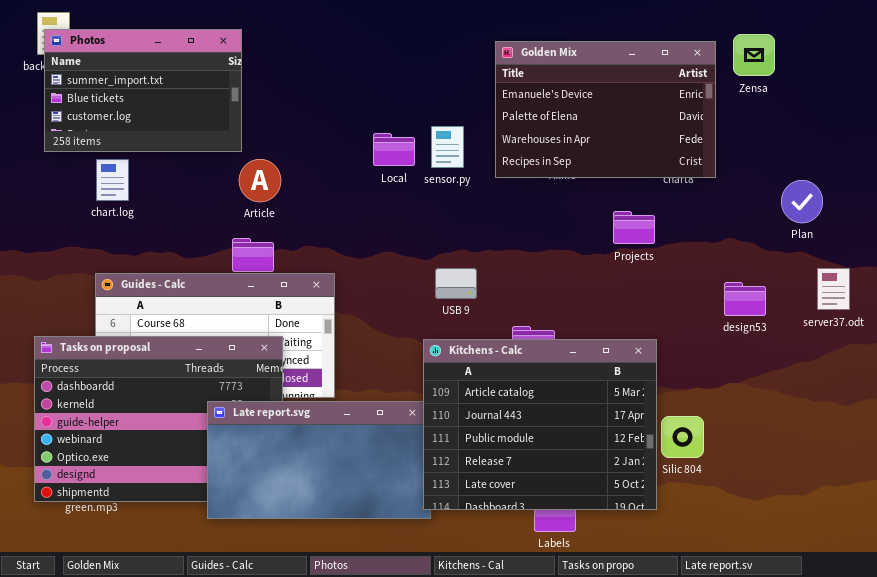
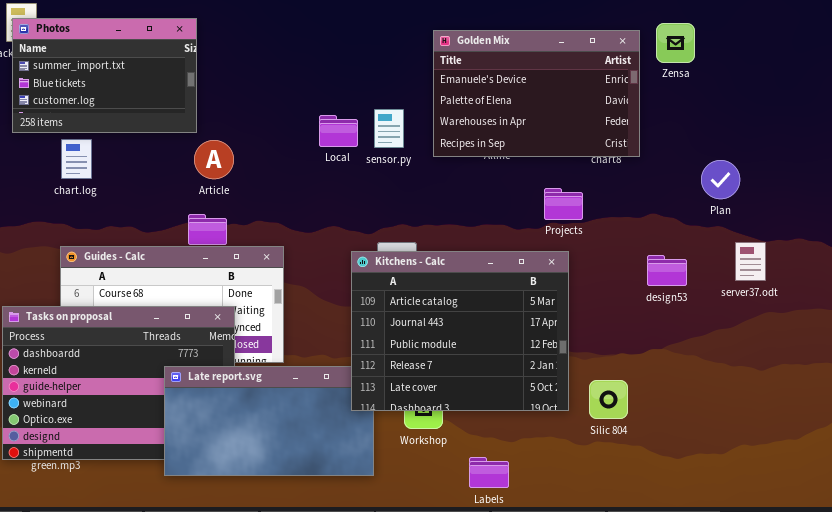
Kitchens - Calc: [423,339,657,510] -> [351,251,569,411], moved

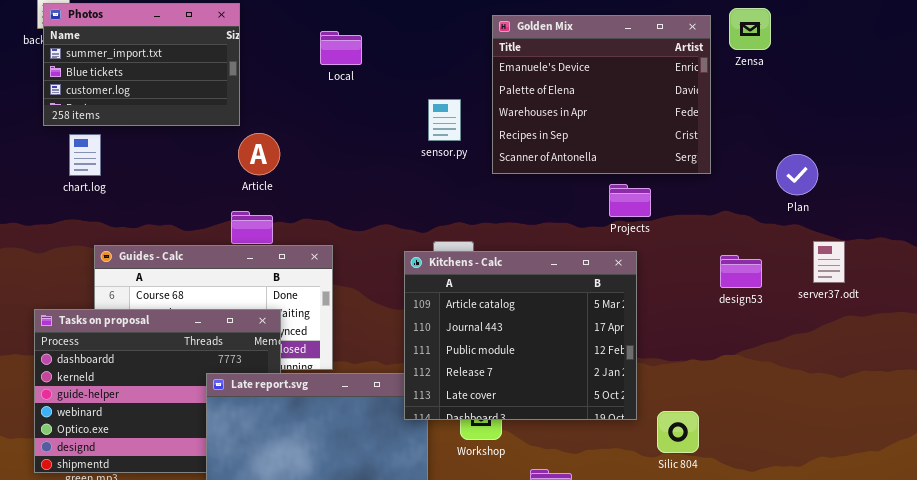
Golden Mix: [433,30,640,157] -> [492,15,711,174], resized
Local: [319,115,358,147] -> [320,31,362,65], moved
chart.log: [61,139,92,179] -> [69,134,101,176], moved
Silic 804: [589,380,628,419] -> [657,411,699,453], moved

